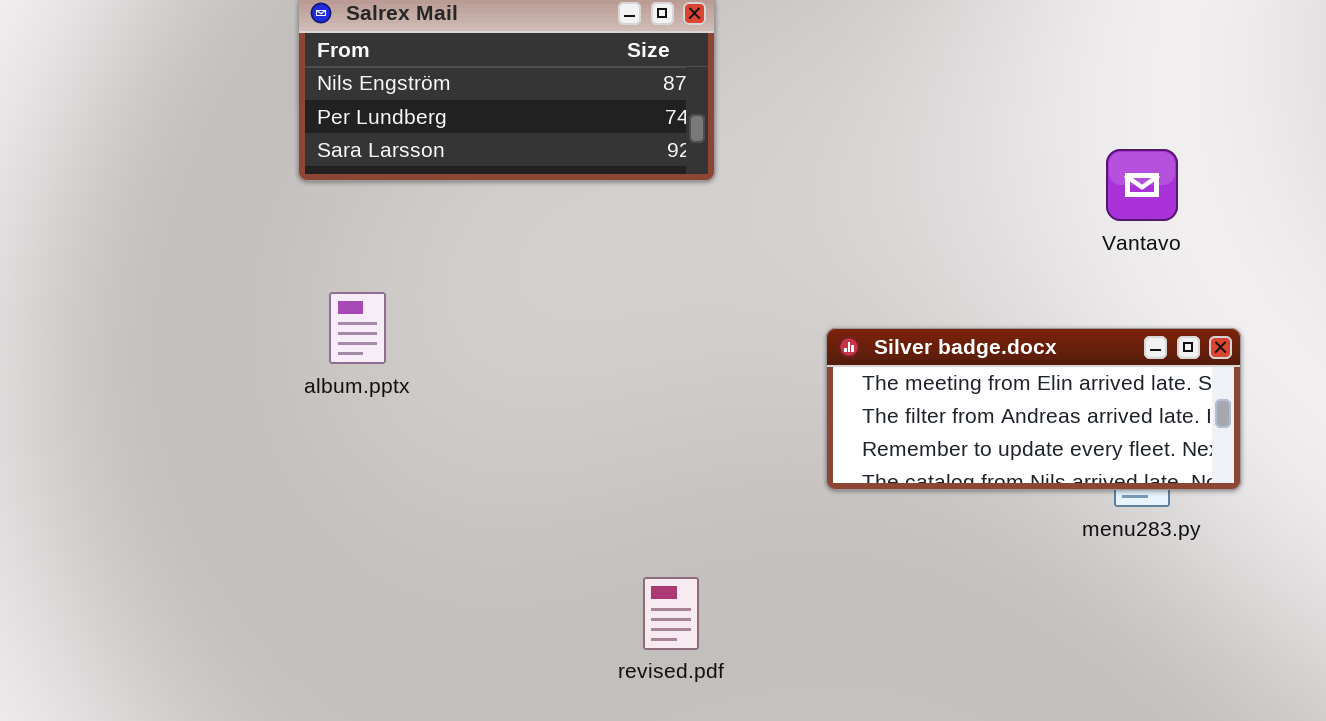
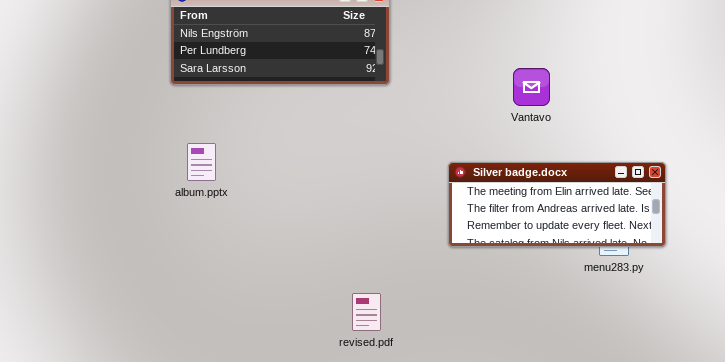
Vantavo: [1106,149,1178,221] -> [513,68,550,106], moved

